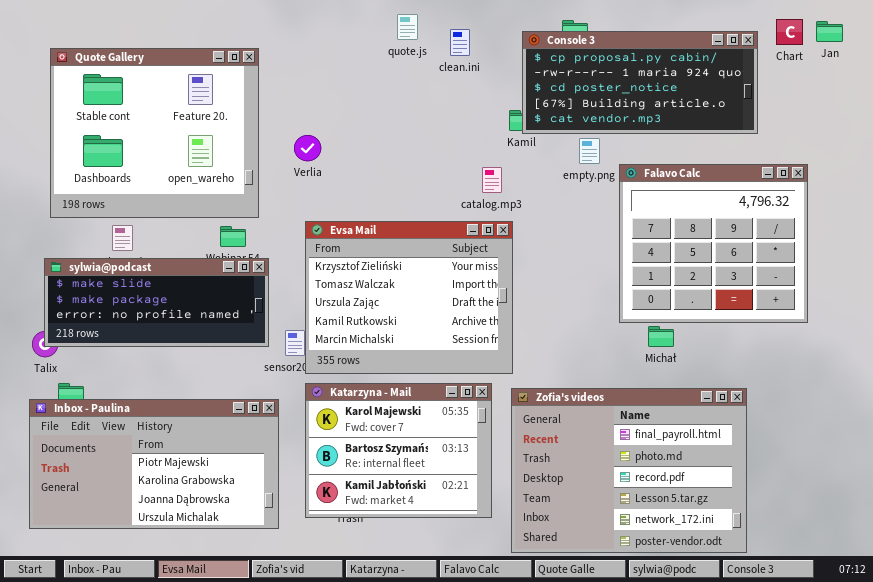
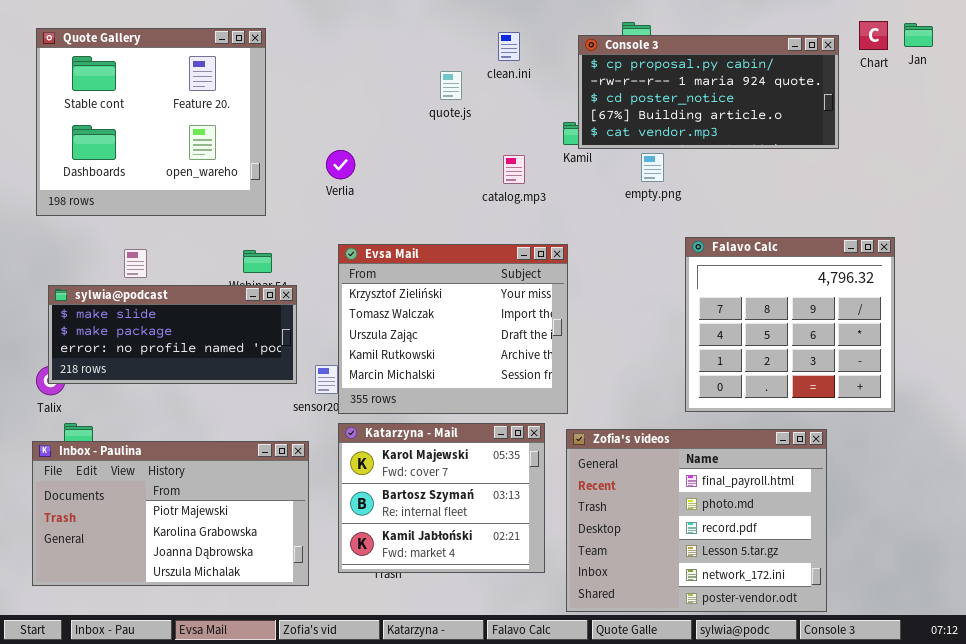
quote.js: [397,14,418,40] -> [440,71,462,100], moved
Quote Gallery: [50,48,259,218] -> [36,28,266,216], moved
Falavo Calc: [619,164,808,323] -> [685,237,895,412], moved
catalog.mp3: [482,167,502,193] -> [503,155,525,184], moved

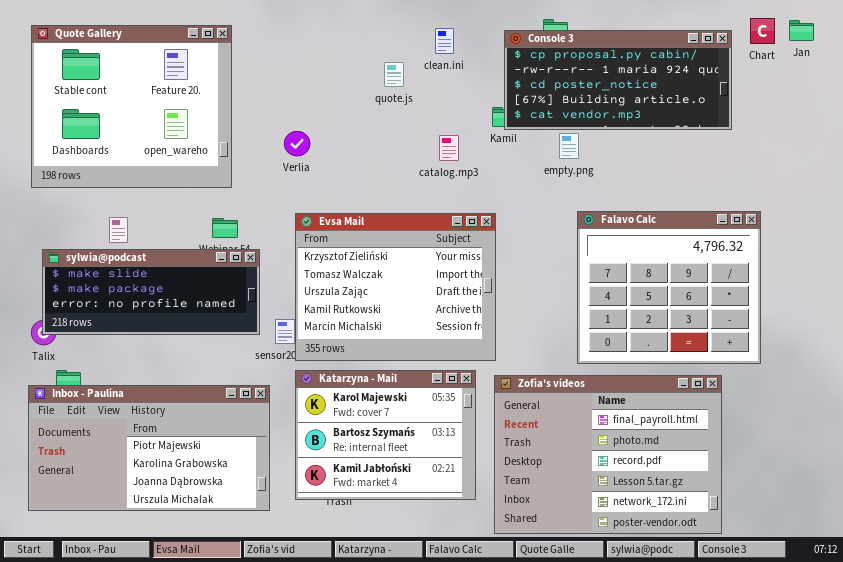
Falavo Calc: [685,237,895,412] -> [577,211,761,364], moved

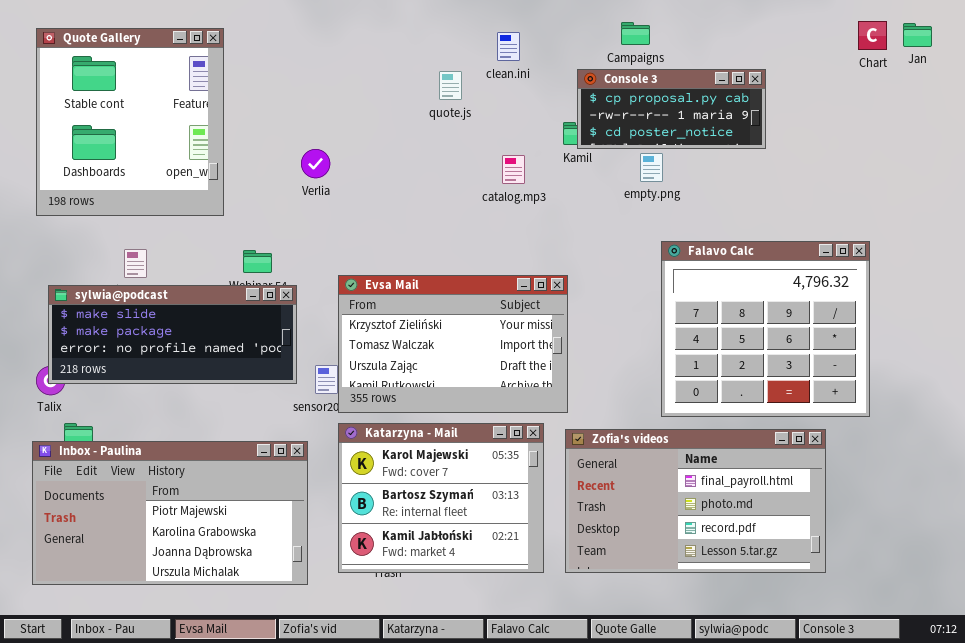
Quote Gallery: [31,25,232,188] -> [36,28,224,216], resized
Console 3: [504,30,732,130] -> [577,69,766,149], resized
Verlia: [284,131,310,156] -> [301,149,330,178], moved
Evsa Mail: [295,213,496,361] -> [338,275,568,413], resized
Zofia's videos: [494,375,722,534] -> [565,429,826,573], resized

